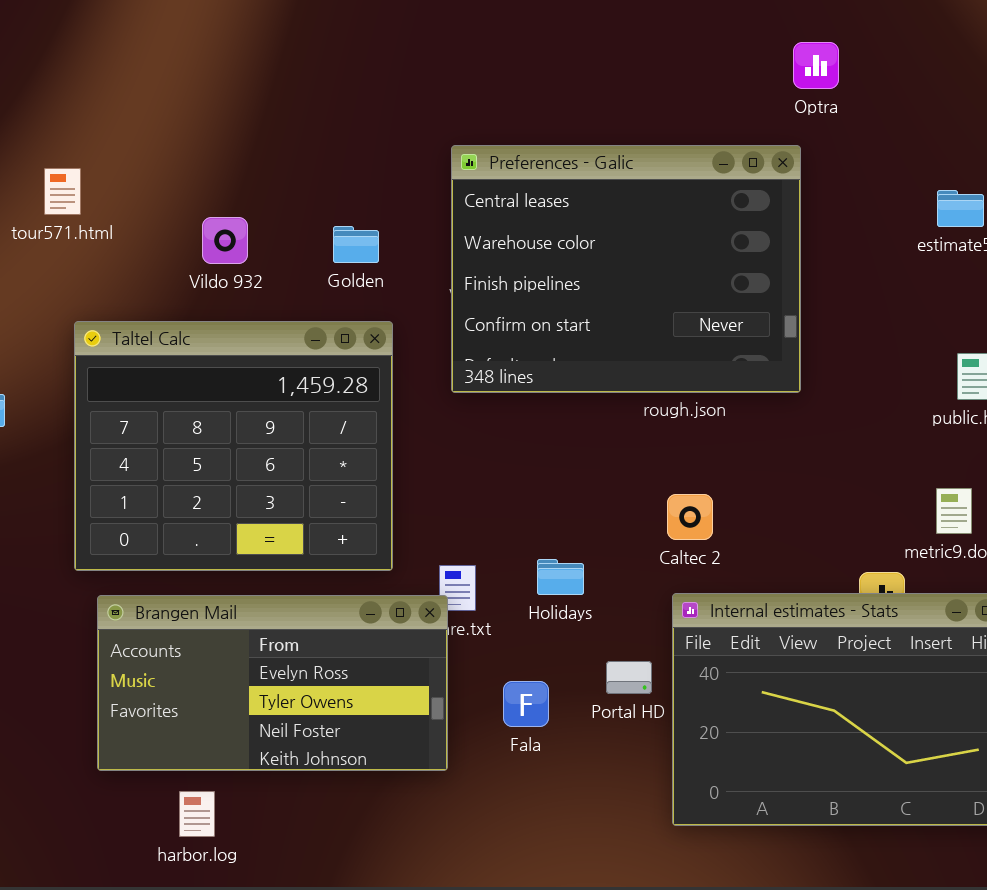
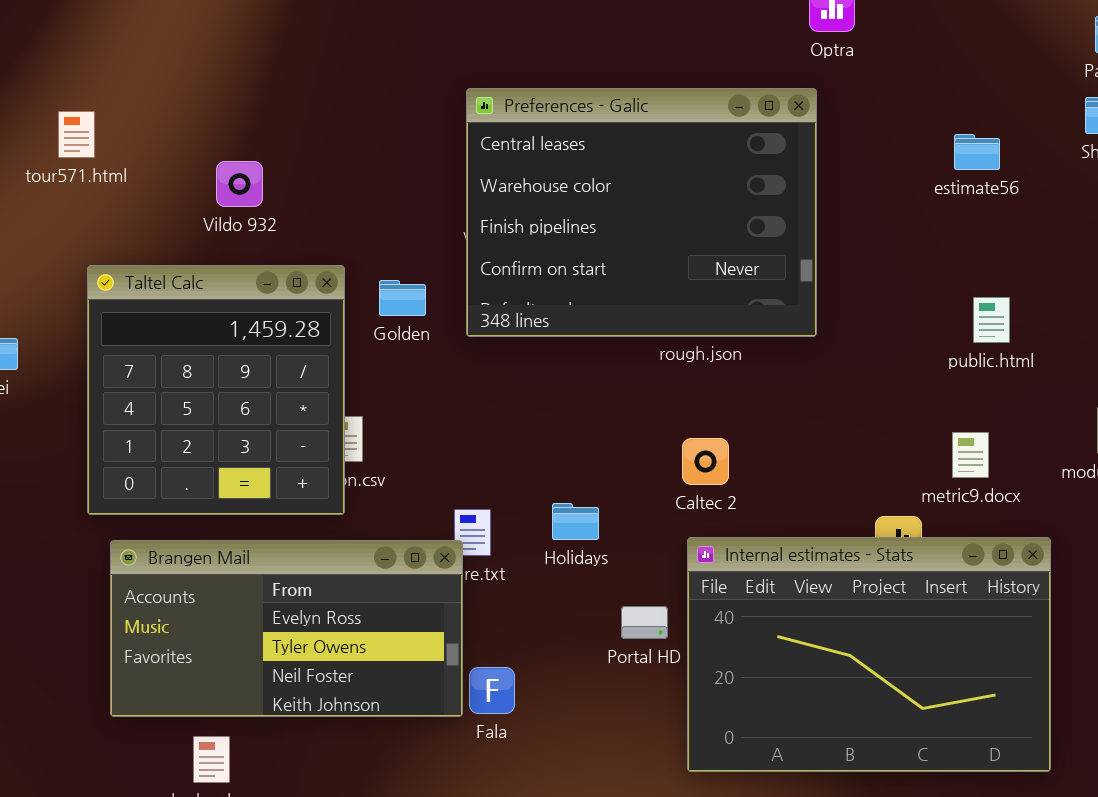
Golden: [333,226,379,263] -> [379,280,426,316], moved
Taltel Calc: [74,321,393,571] -> [87,265,345,515], resized
Fala: [503,681,549,727] -> [469,667,515,714], moved

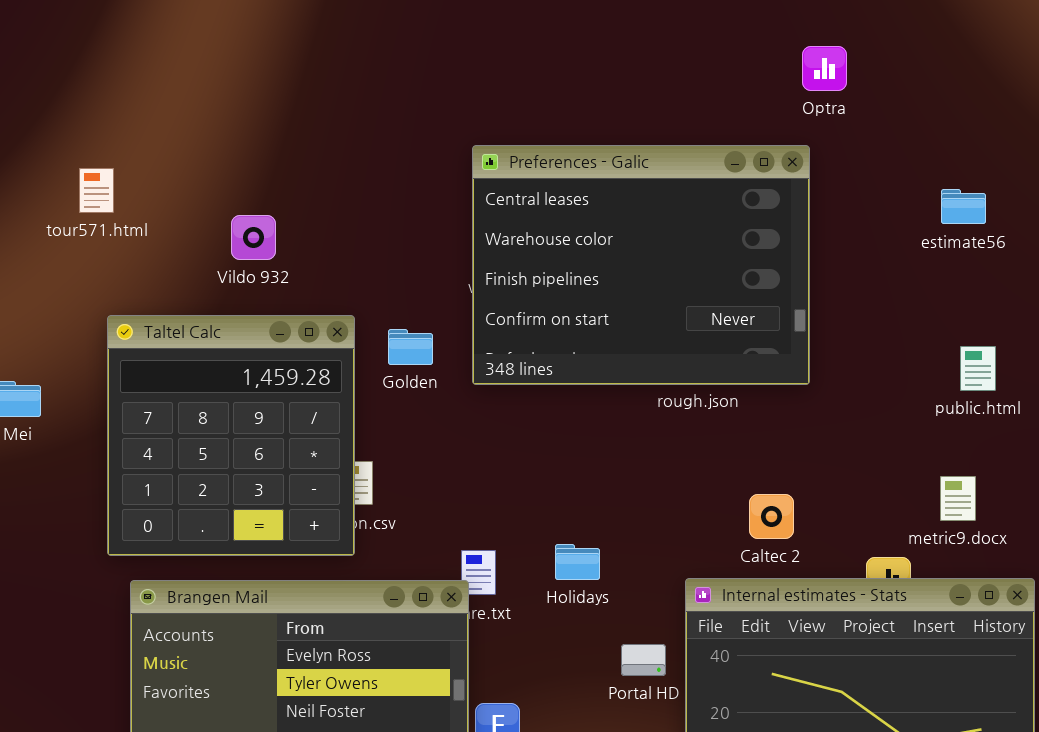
Caltec 2: [682,438,729,485] -> [749,494,794,539], moved

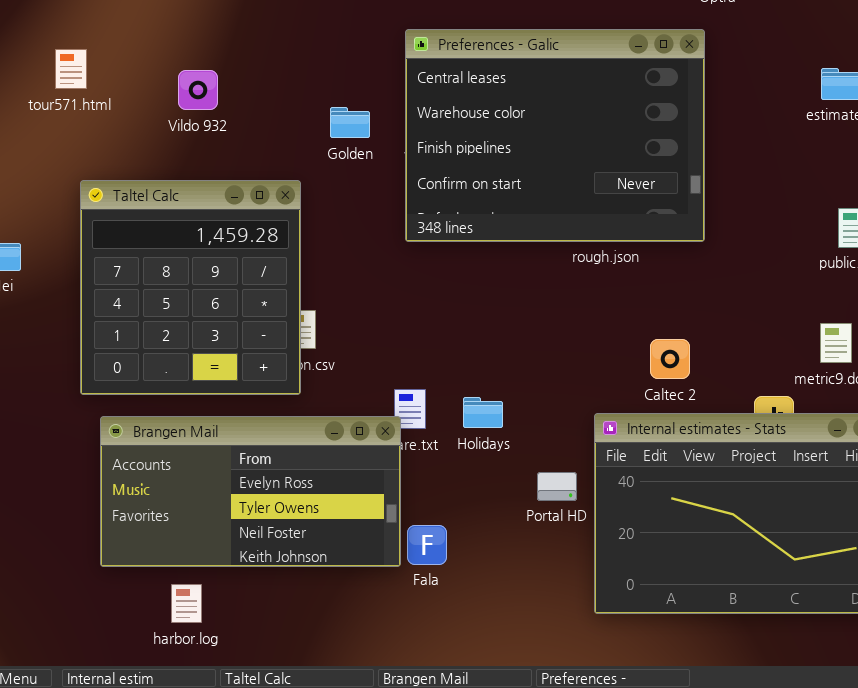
Vildo 932: [231,215,276,260] -> [178,70,218,110], moved
Golden: [388,329,433,365] -> [330,107,370,138], moved
Holidays: [555,544,600,580] -> [463,397,503,428], moved

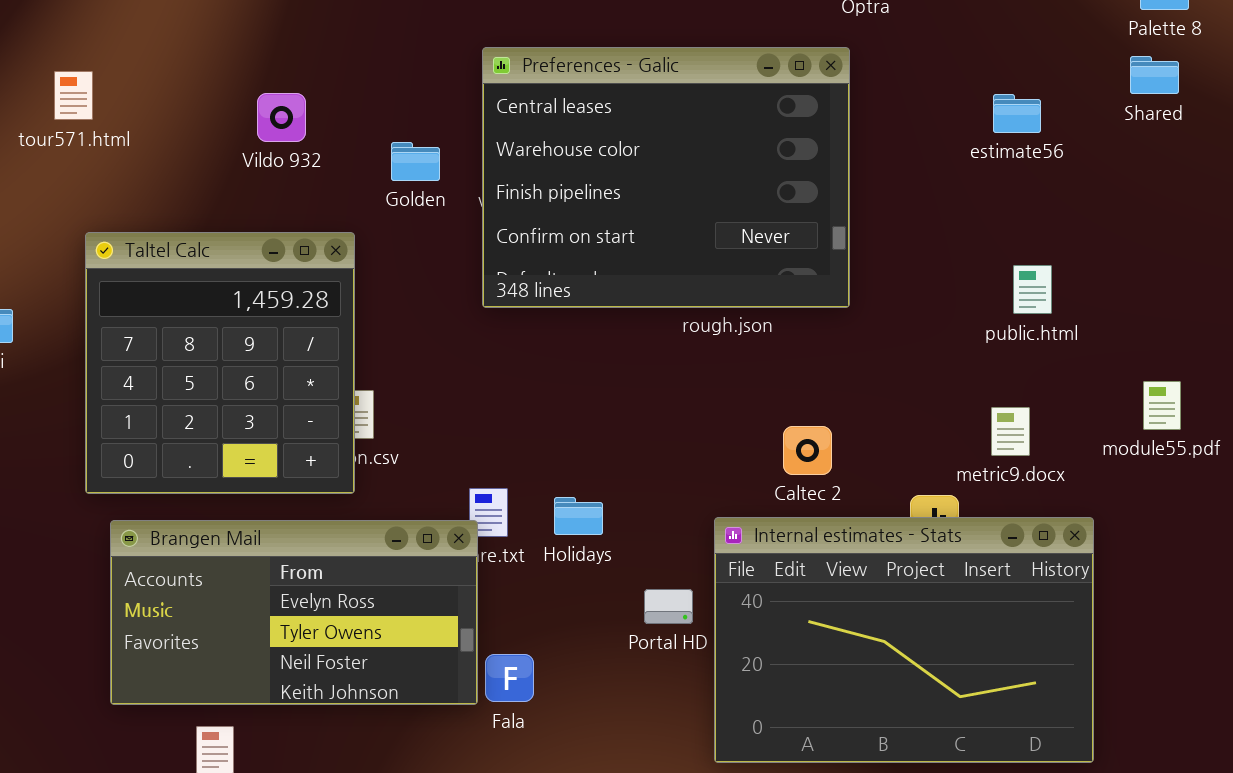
Vildo 932: [178,70,218,110] -> [257,93,306,142], moved

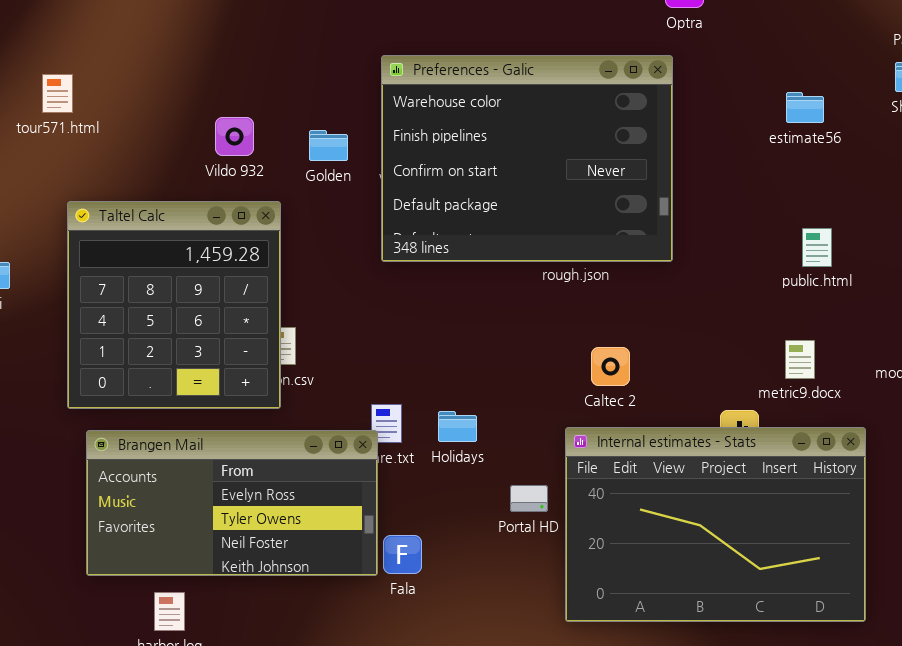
Preferences - Galic: [482,47,850,308] -> [381,55,673,262], scrolled down 1 row
Vildo 932: [257,93,306,142] -> [215,117,254,156], moved
Caltec 2: [783,426,832,475] -> [591,347,630,386], moved

